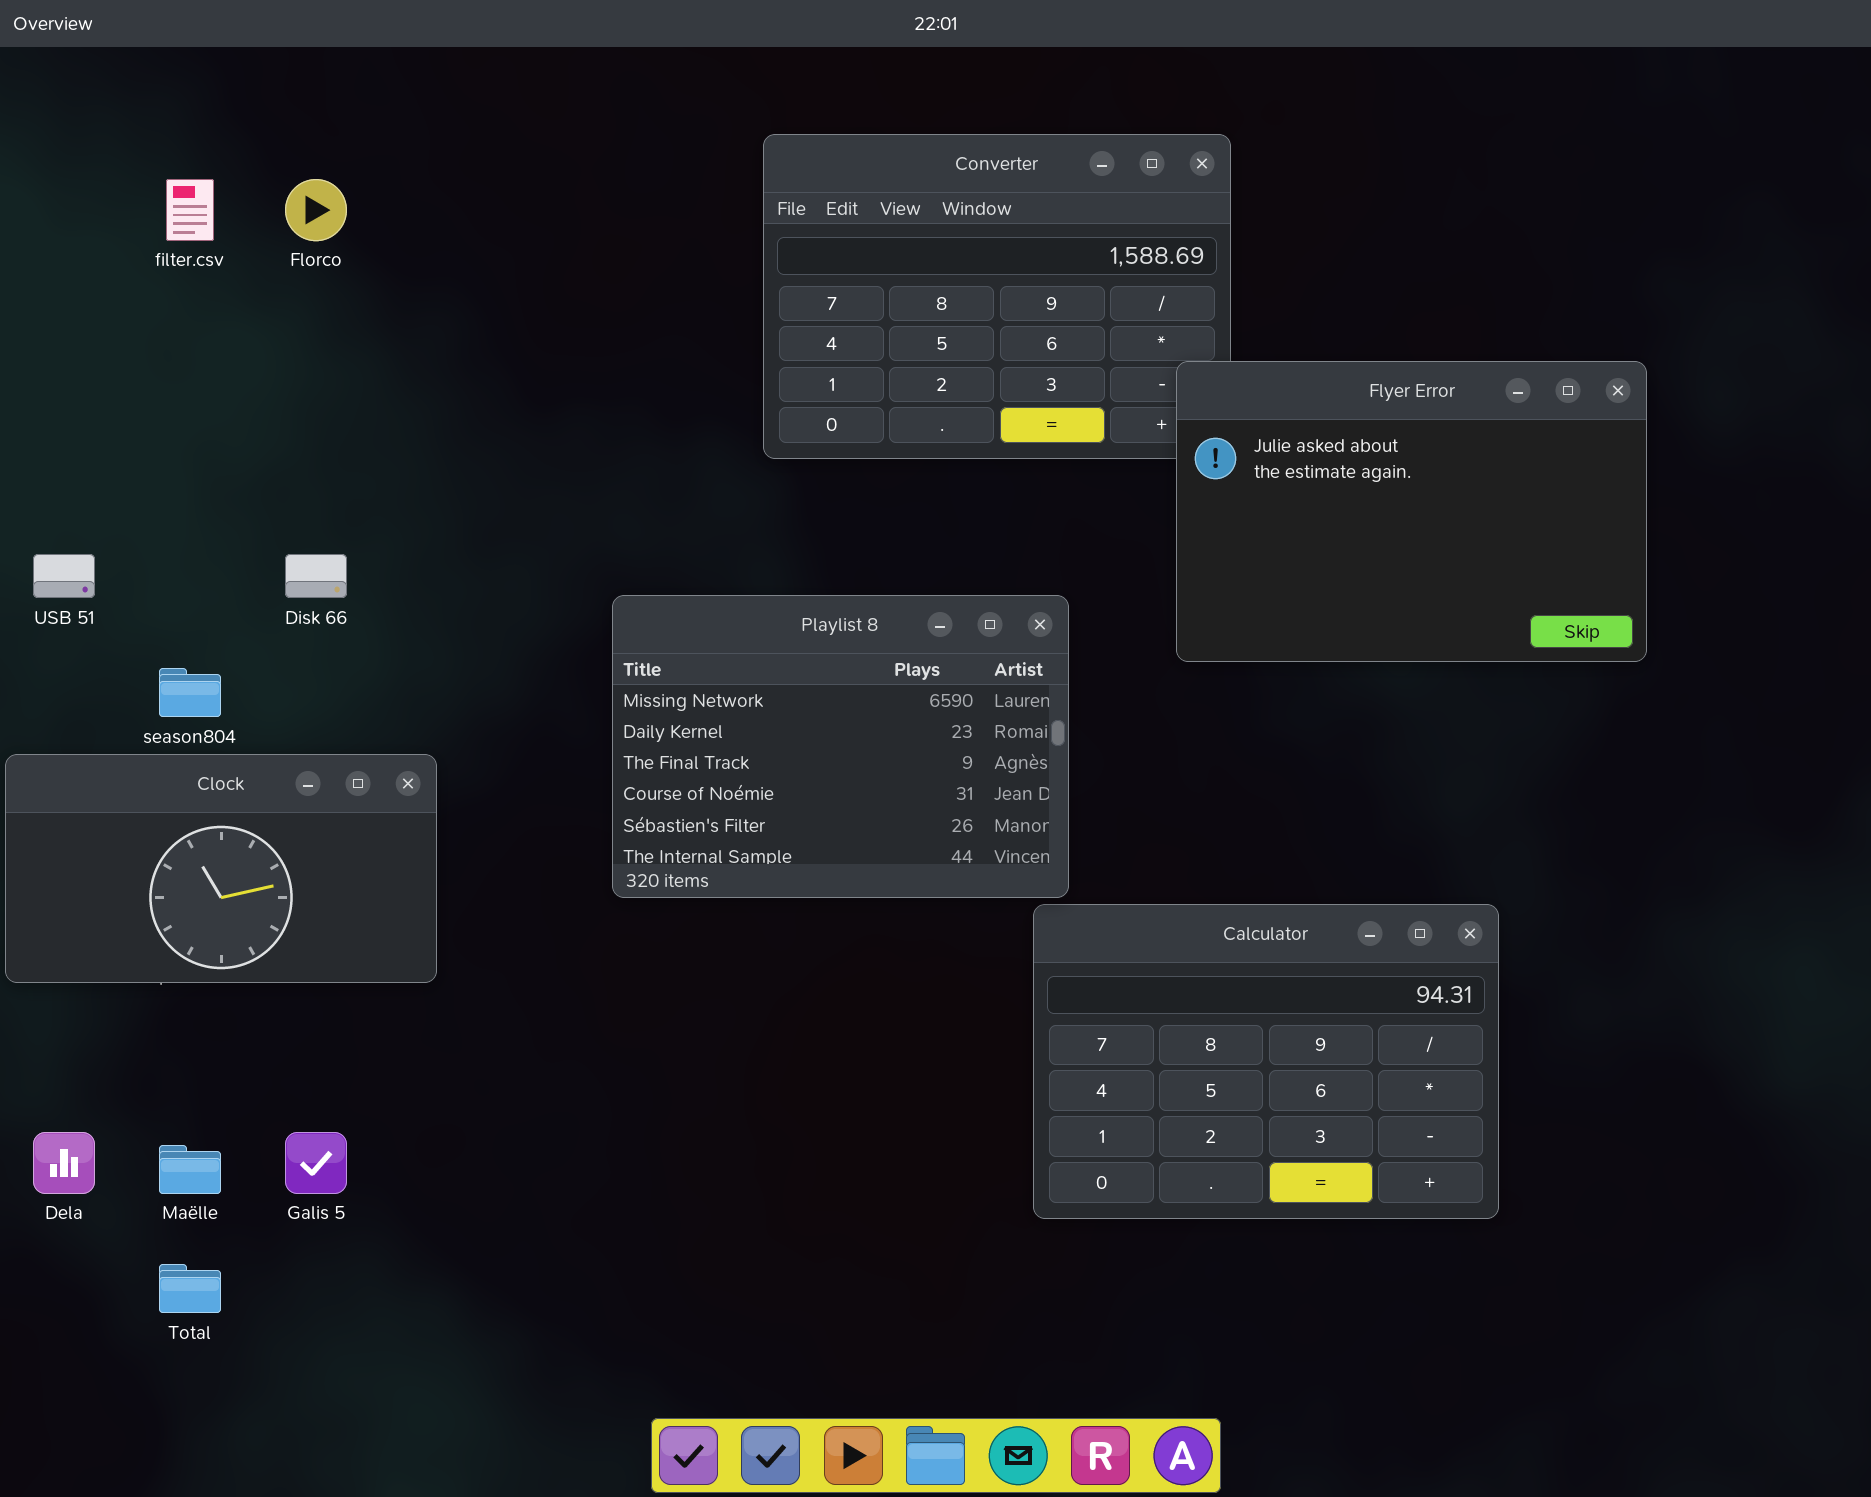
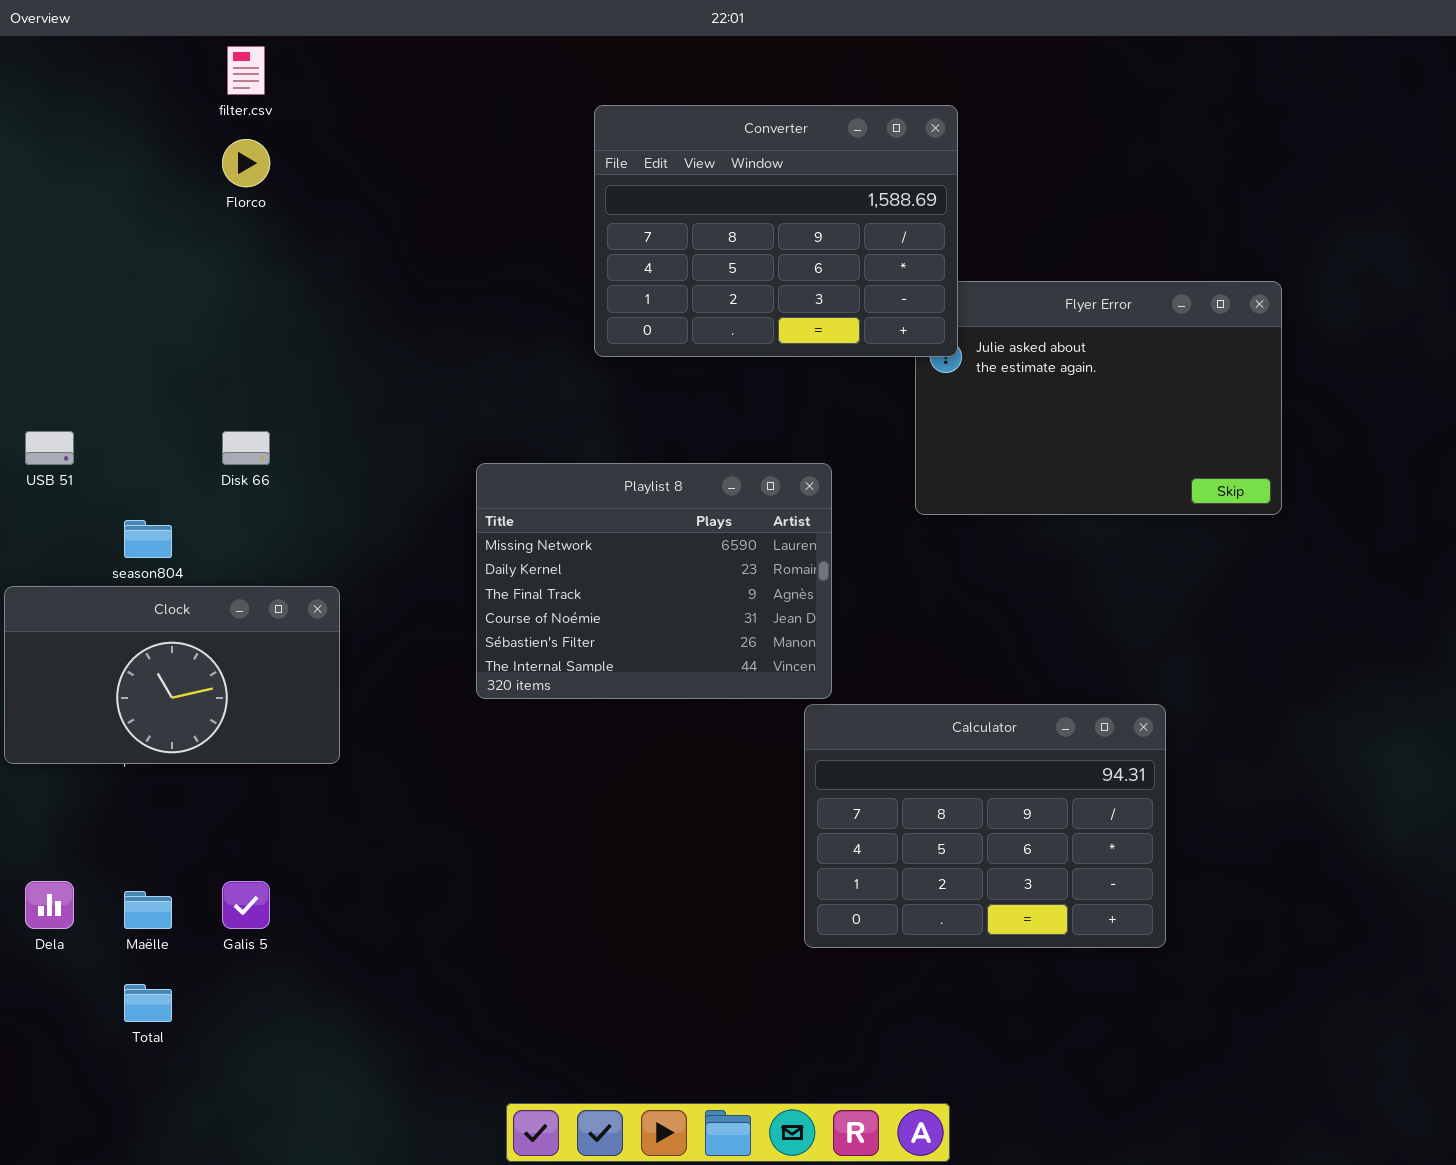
Converter: [763,134,1231,459] -> [594,105,958,357], raised
filter.csv: [166,179,214,241] -> [227,46,265,95], moved

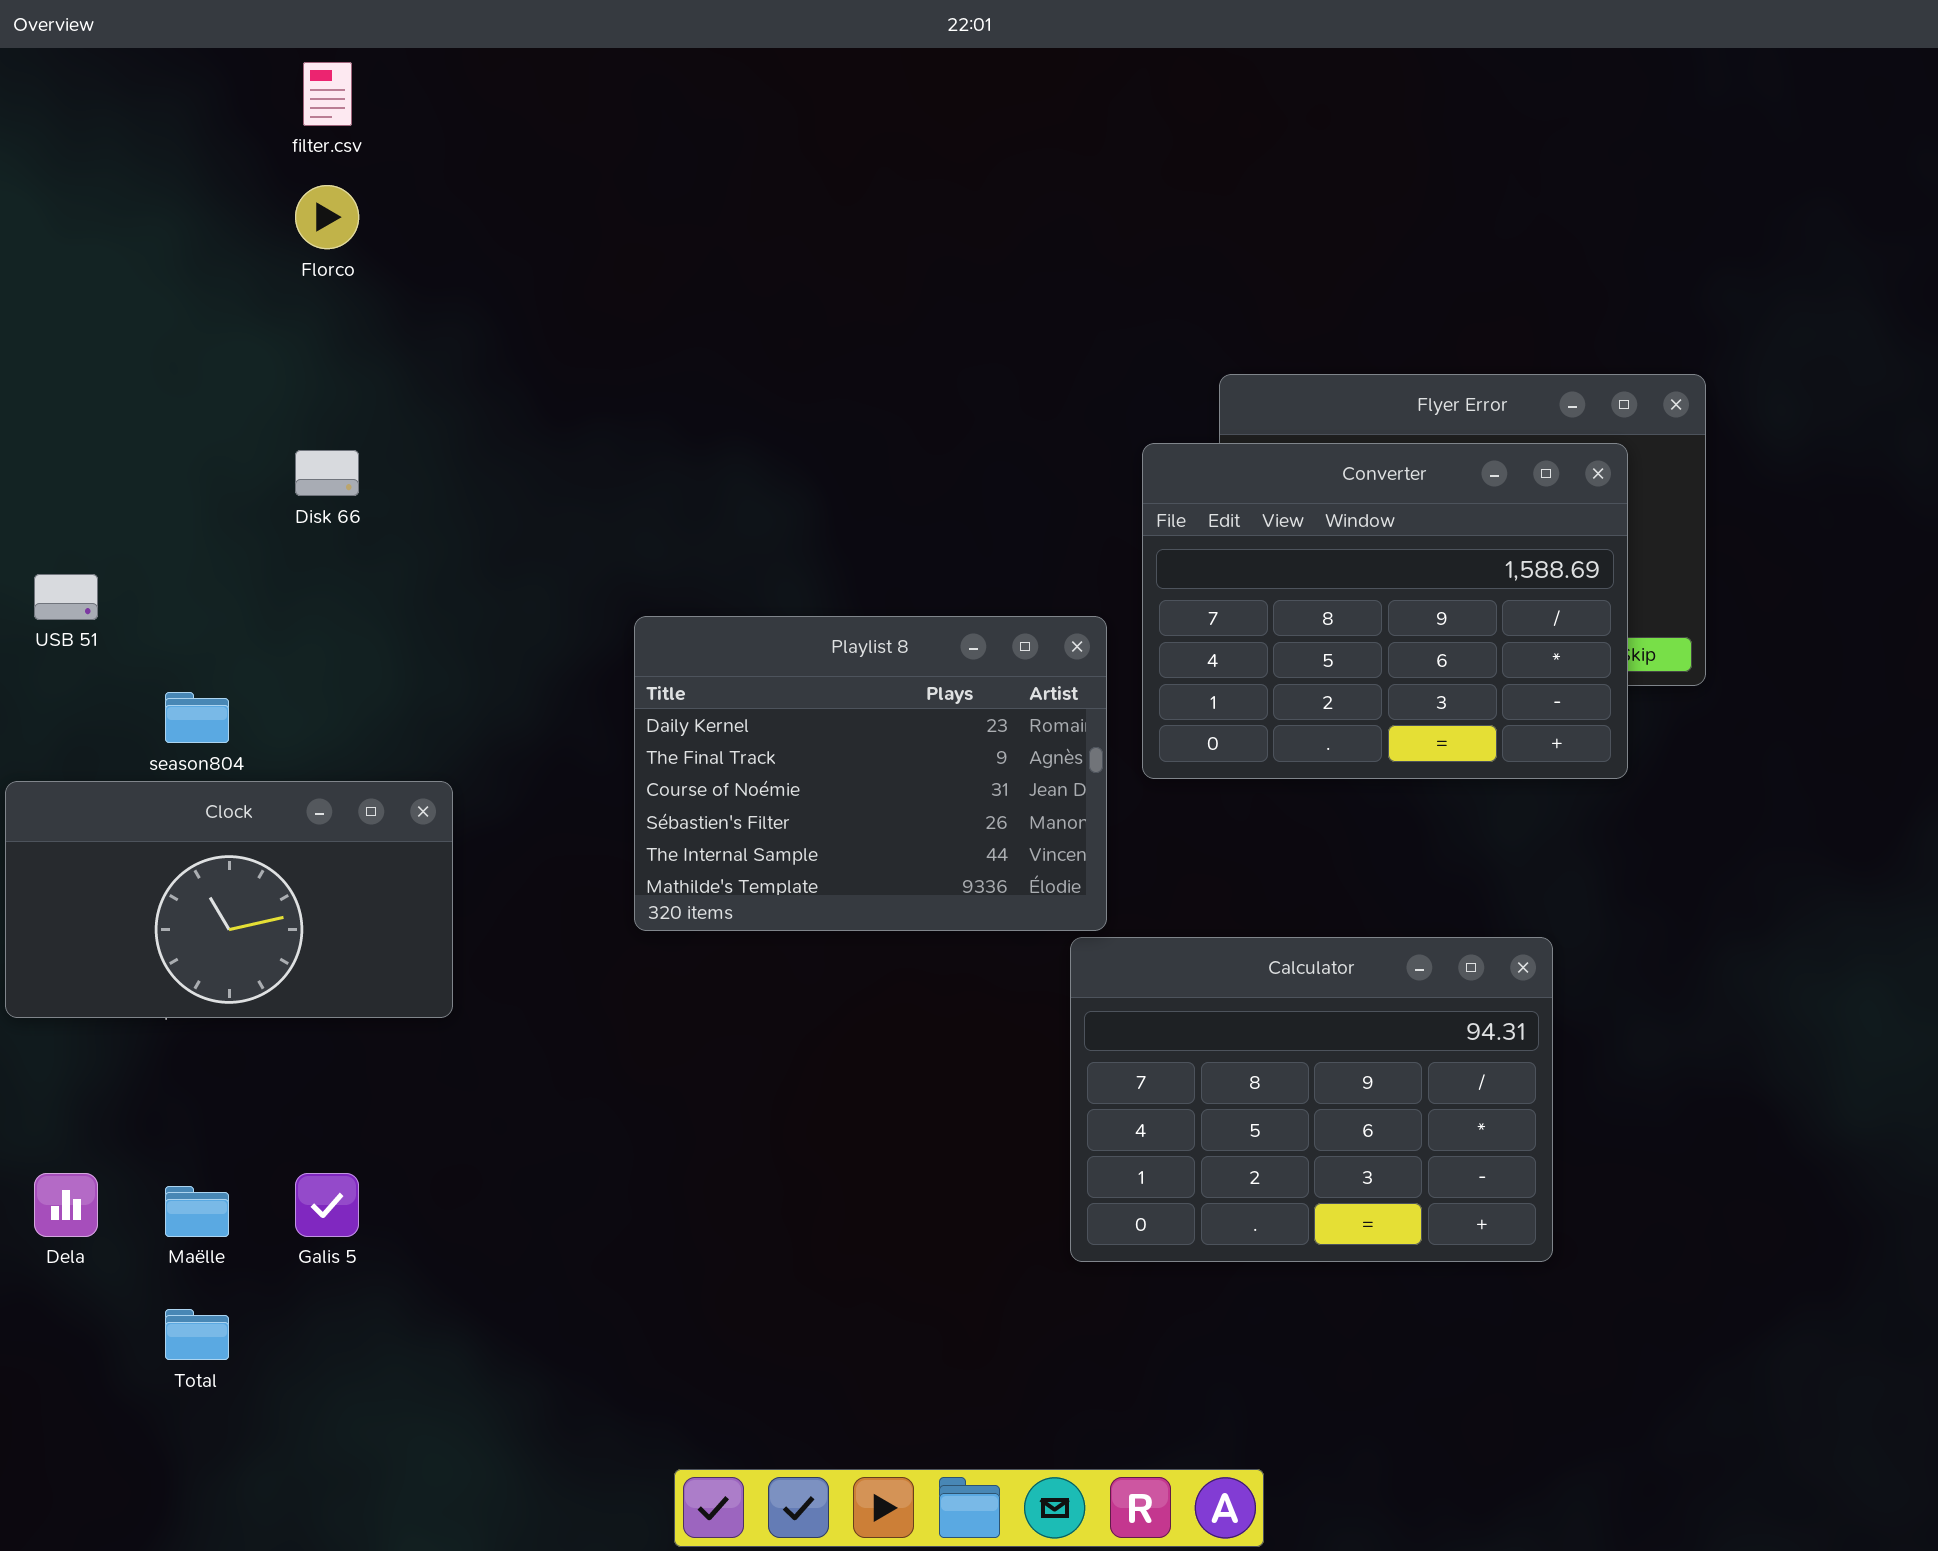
Converter: [594,105,958,357] -> [1142,443,1628,779], moved
Disk 66: [222,431,270,465] -> [295,450,359,496], moved
Playlist 8: [476,463,832,699] -> [634,616,1107,931], scrolled down 1 row

